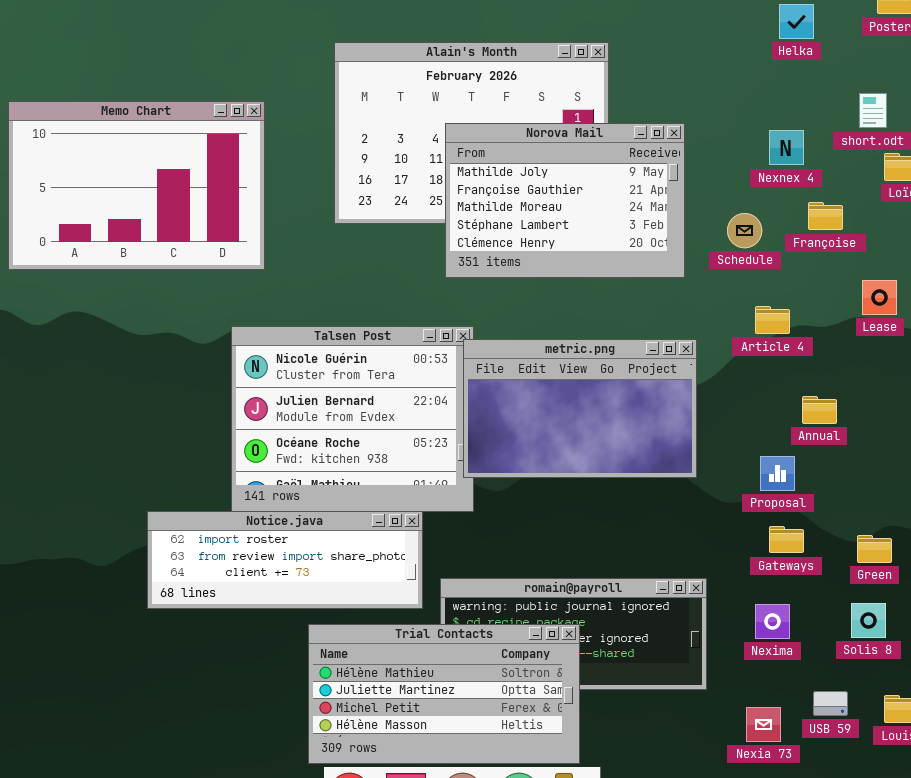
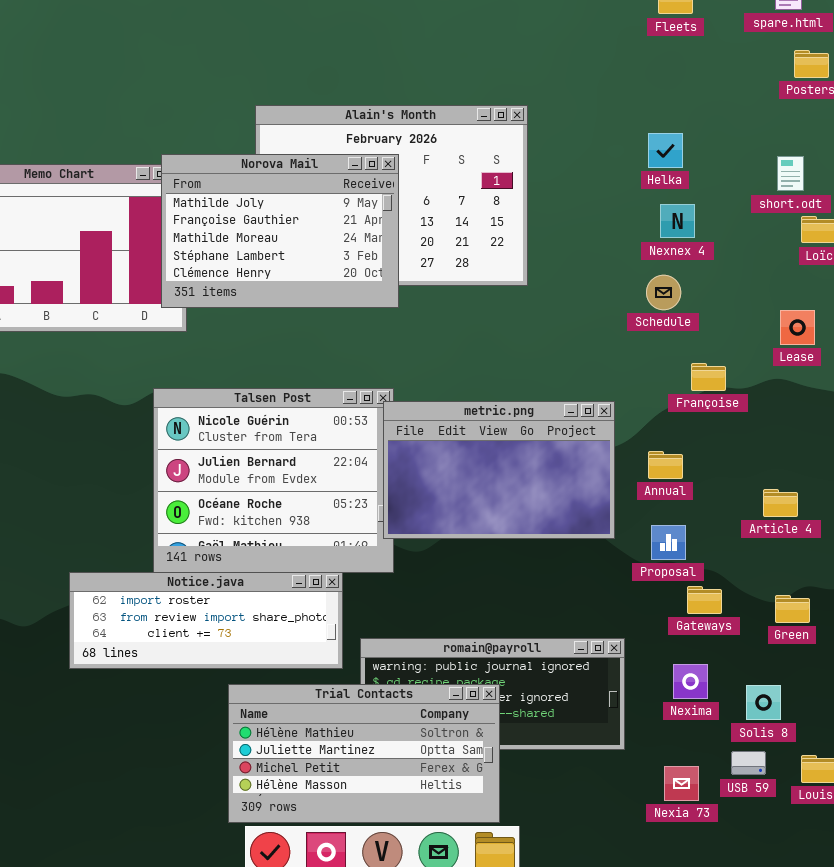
Helka: [779,4,814,39] -> [648,133,683,168], moved
Norova Mail: [445,123,685,278] -> [161,154,399,308], moved
Nexnex 4: [769,130,804,165] -> [660,204,695,238], moved
Françoise: [808,202,843,230] -> [691,363,726,391], moved
Lease: [862,280,897,315] -> [780,310,815,345], moved
Article 4: [755,306,790,334] -> [763,489,798,517], moved
Annual: [802,396,837,424] -> [648,451,683,479], moved
Proposal: [760,456,795,491] -> [651,525,686,560], moved
Solis 8: [851,603,886,638] -> [746,685,781,720], moved

